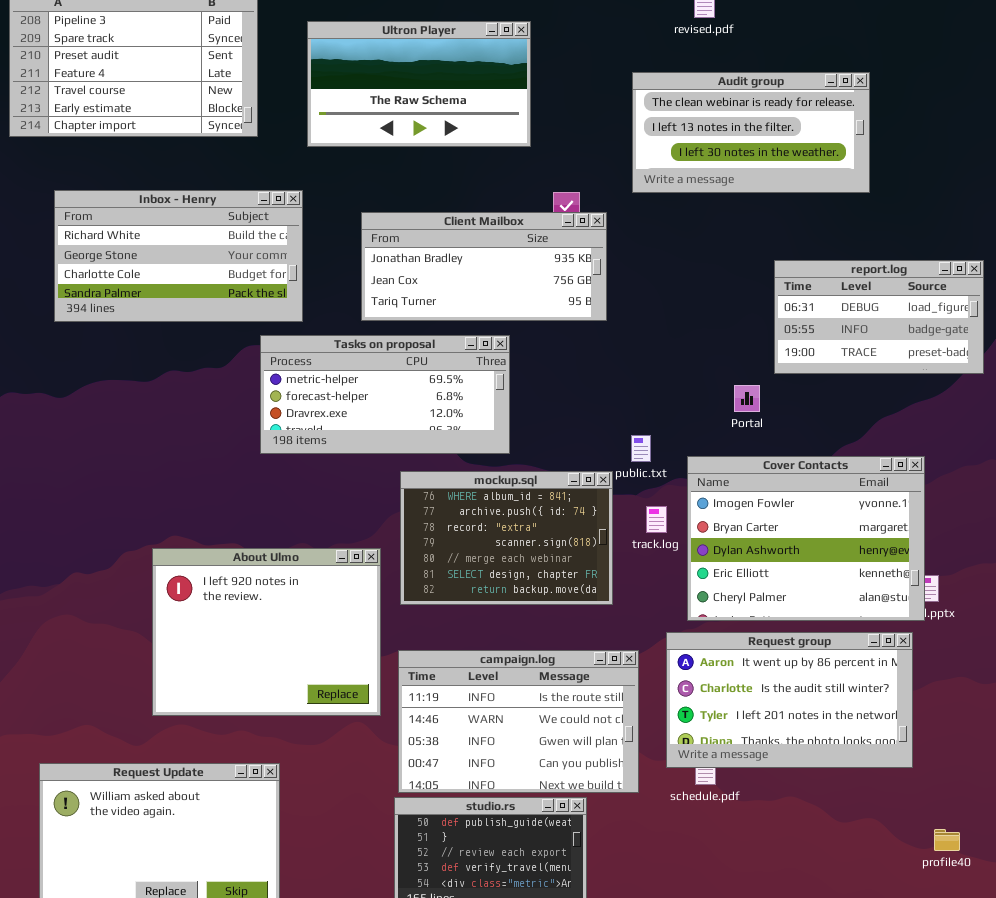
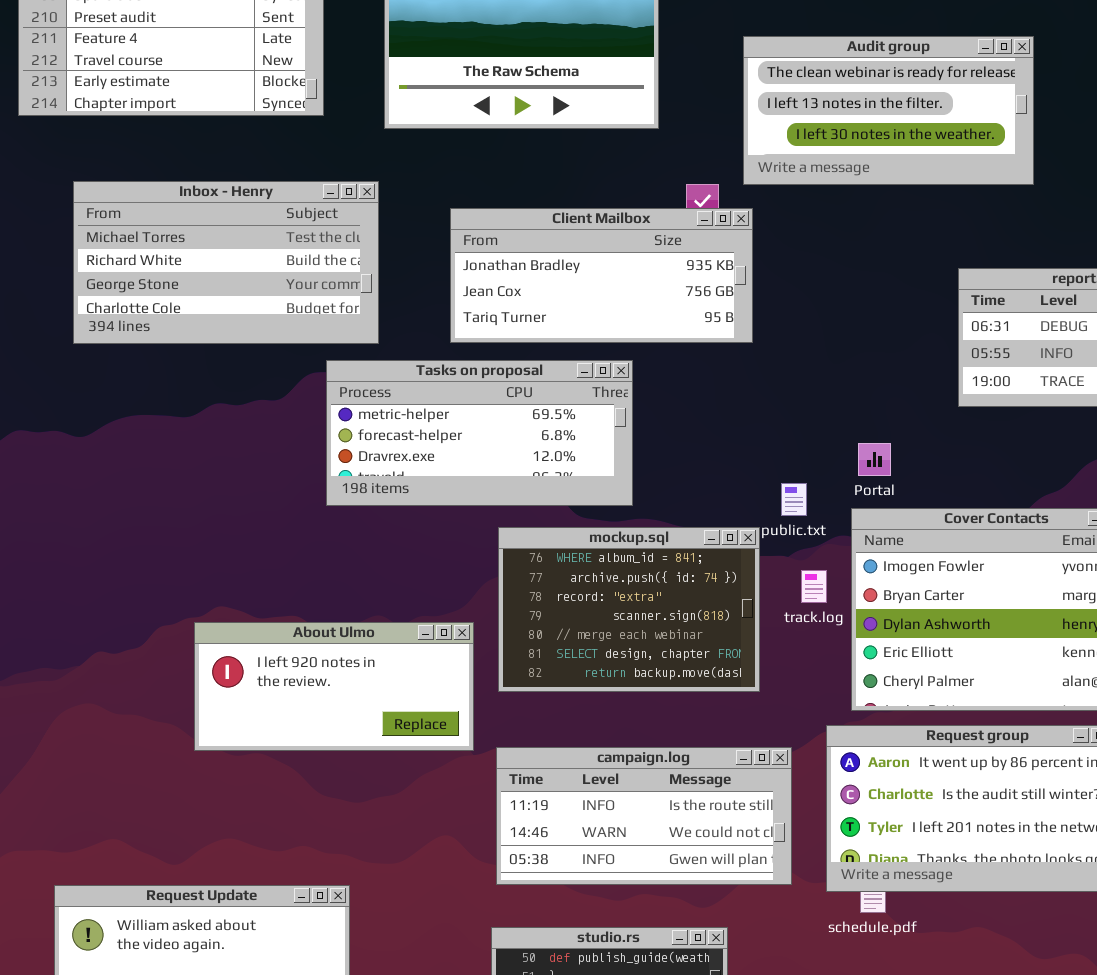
Audit group: [632,72,870,193] -> [743,36,1034,185], moved
Inbox - Henry: [54,190,303,322] -> [73,181,379,344], scrolled up 1 row
Portal: [734,385,760,412] -> [858,443,891,476], moved
About Ulmo: [152,548,381,716] -> [194,622,474,751], resized
campaign.log: [398,650,639,793] -> [496,747,792,885], resized

